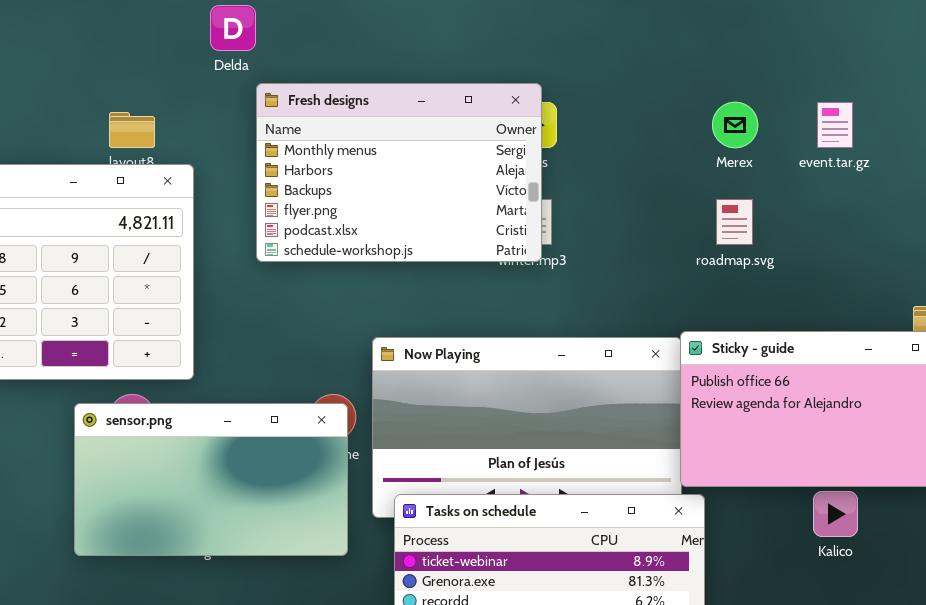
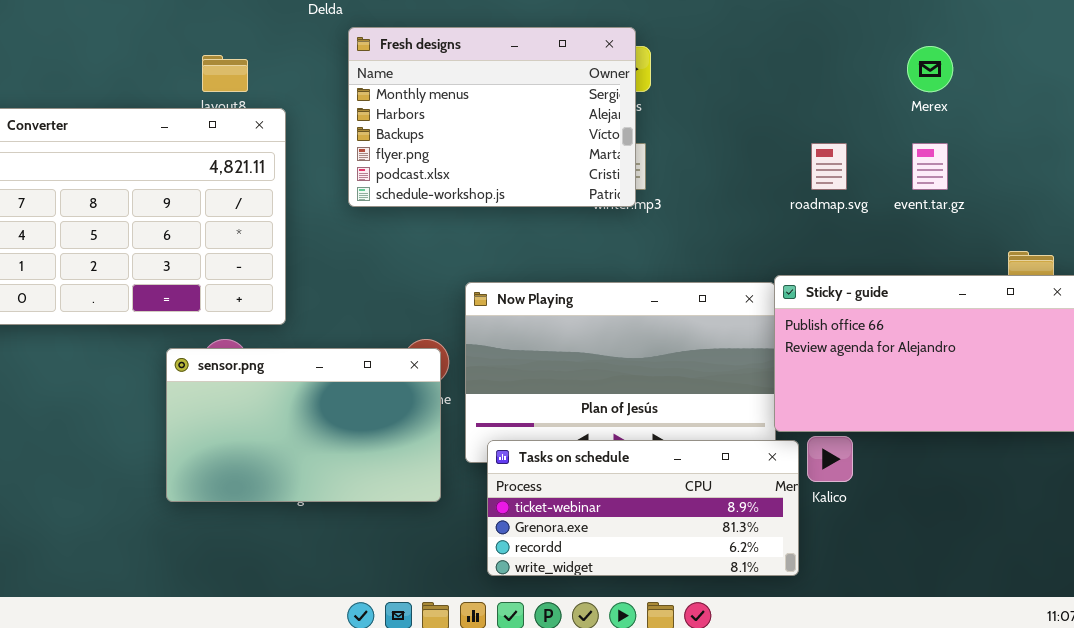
Merex: [712,102,758,148] -> [907,46,953,92], moved
event.tar.gz: [817,102,853,148] -> [912,143,948,190], moved
Kalico: [813,491,858,537] -> [807,436,853,482], moved

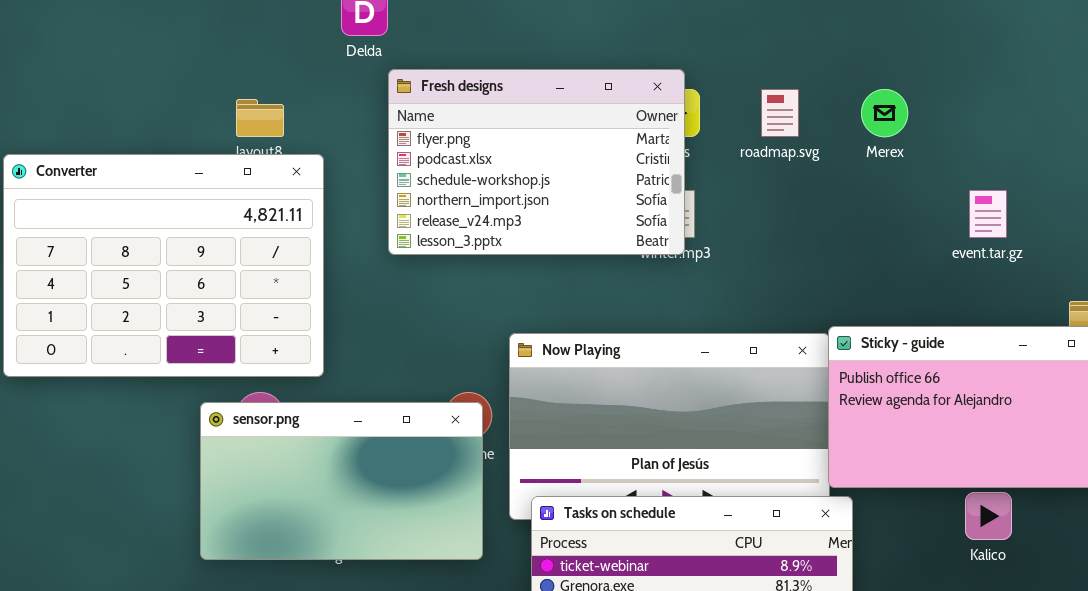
Fresh designs: [348,27,636,207] -> [388,69,685,255], scrolled down 3 rows
Merex: [907,46,953,92] -> [861,89,908,137], moved
roadmap.svg: [811,143,847,190] -> [761,89,799,137], moved
Kalico: [807,436,853,482] -> [965,492,1012,540], moved

